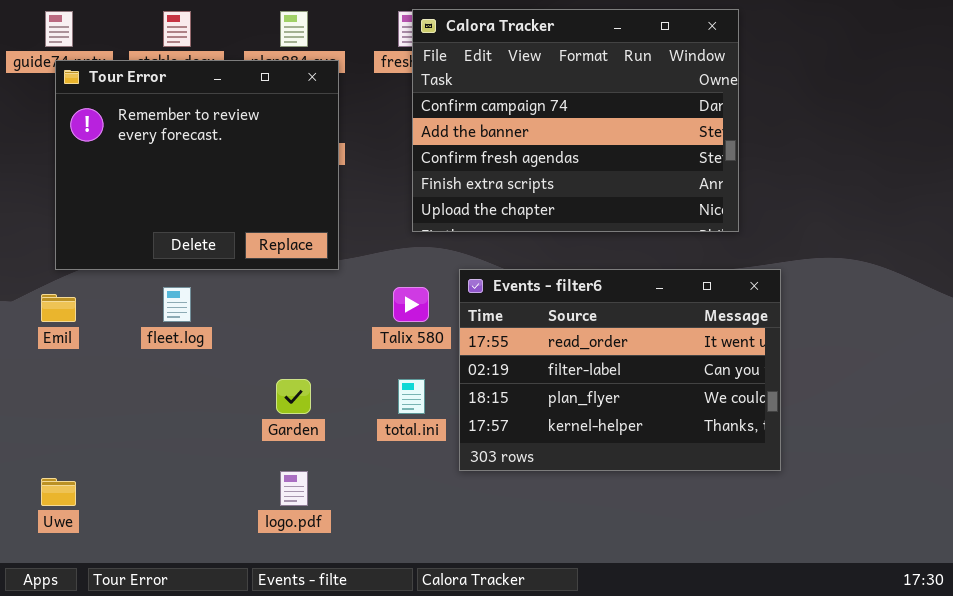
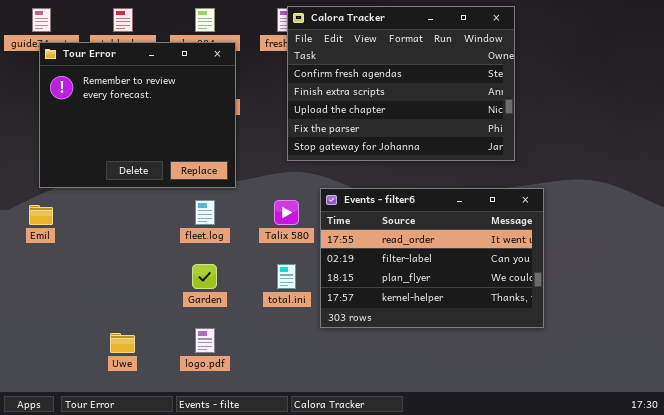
Calora Tracker: [412,9,739,232] -> [287,6,515,161], scrolled down 2 rows
fleet.log: [163,287,191,322] -> [195,200,215,225], moved
Uwe: [41,478,76,506] -> [110,333,135,353], moved

